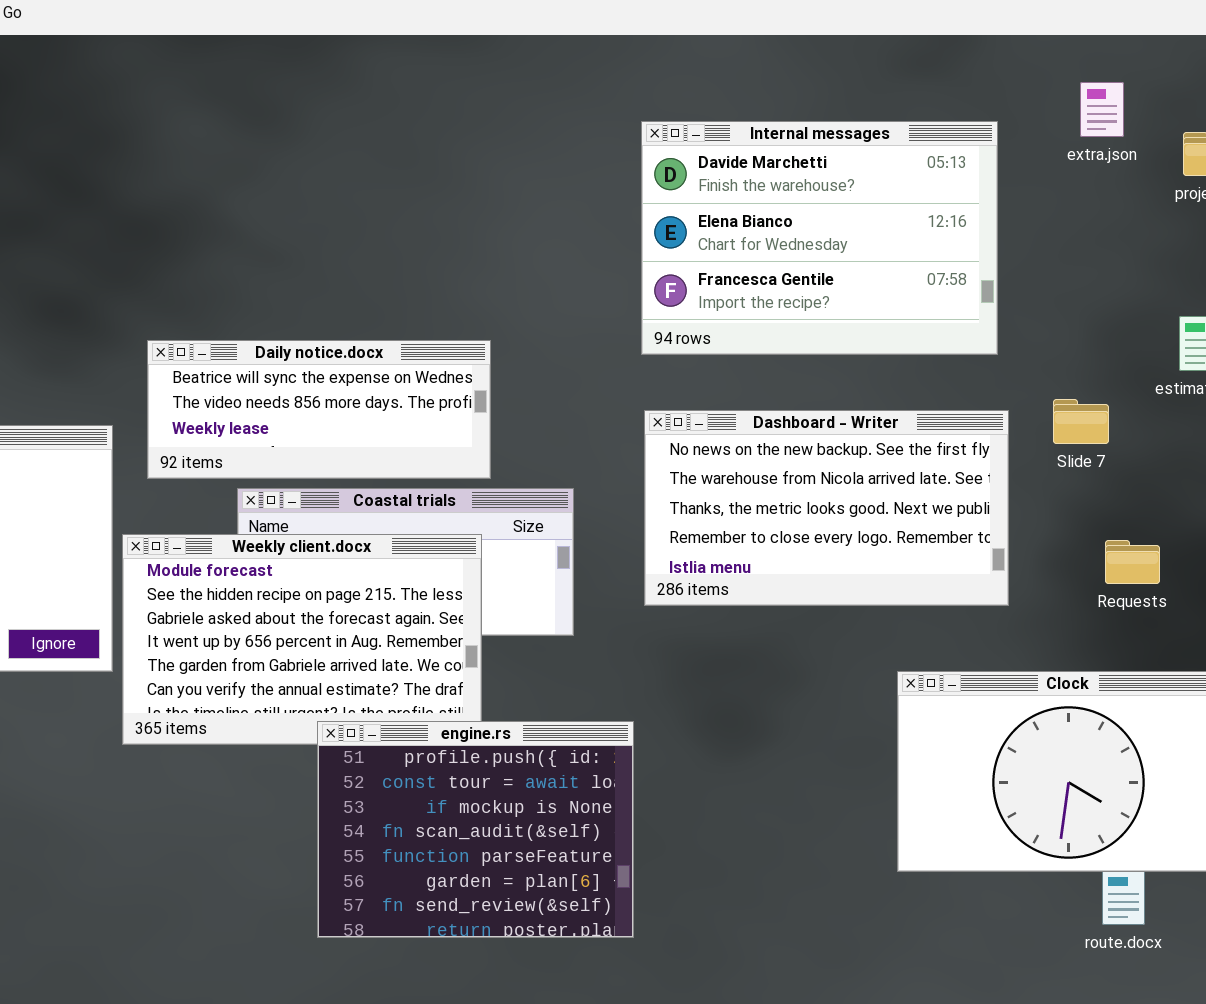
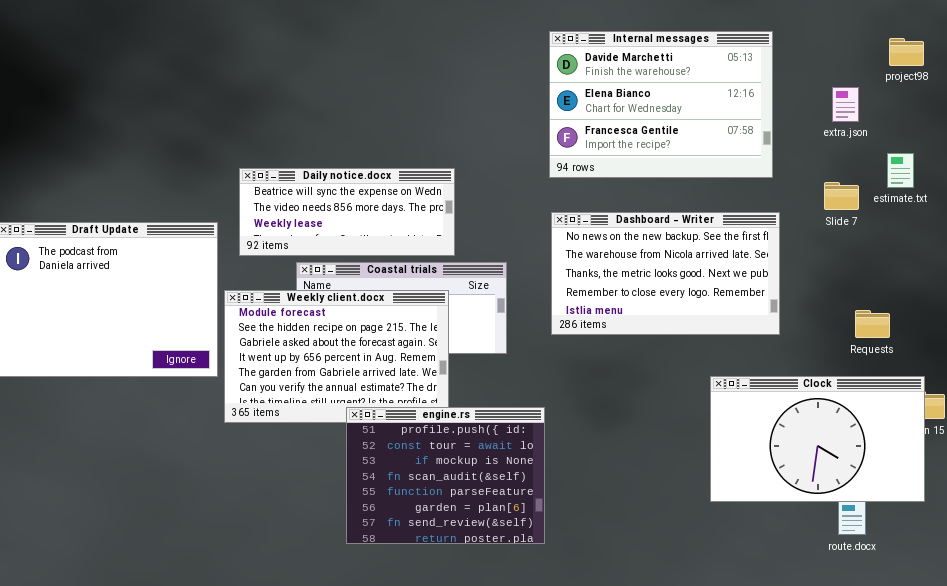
extra.json: [1080,82,1124,137] -> [832,87,859,122], moved
Slide 7: [1053,399,1109,444] -> [824,182,859,210], moved
Requests: [1105,540,1160,584] -> [855,310,890,338], moved

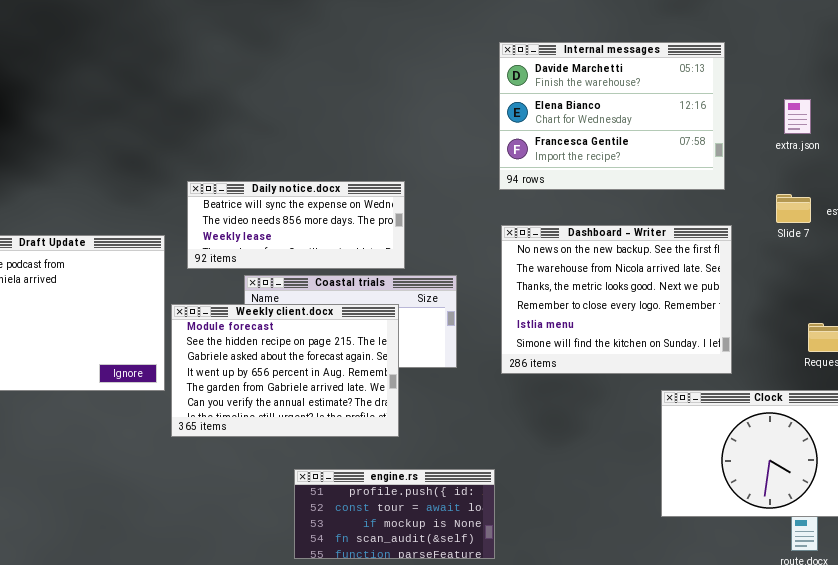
Dashboard - Writer: [551,212,780,335] -> [501,225,732,374], resized
engine.rs: [346,407,545,544] -> [294,469,495,559], resized

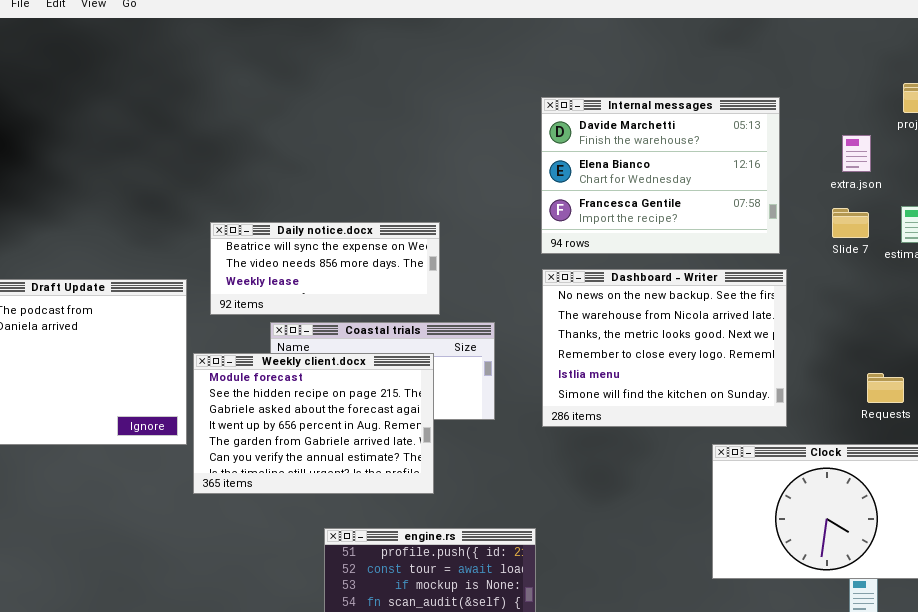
Internal messages: [499,42,725,190] -> [541,97,780,254], moved
Slide 7: [776,194,811,223] -> [832,208,869,238], moved

